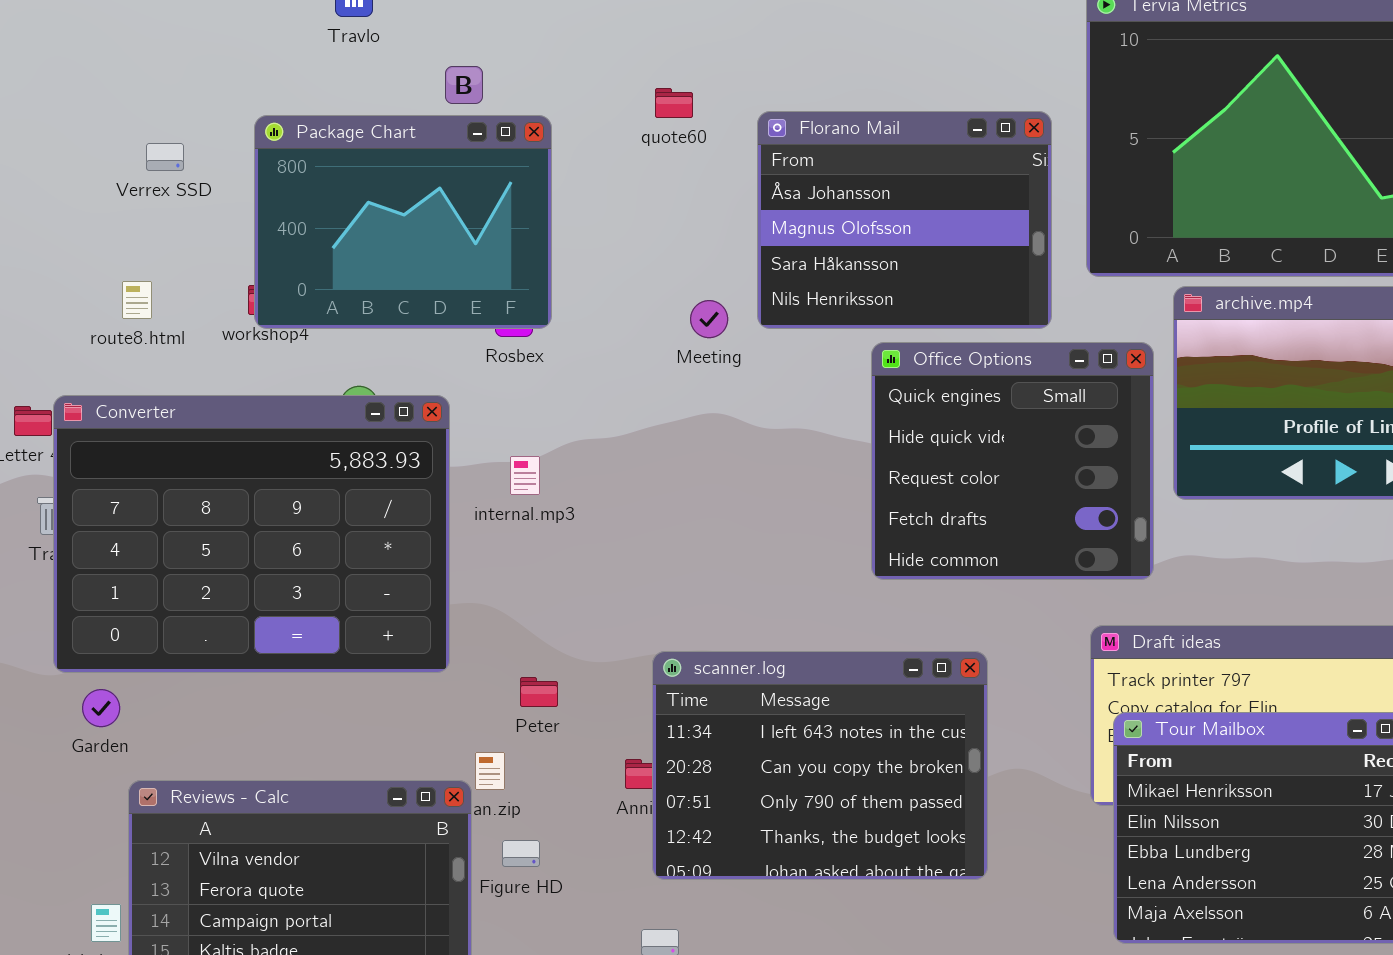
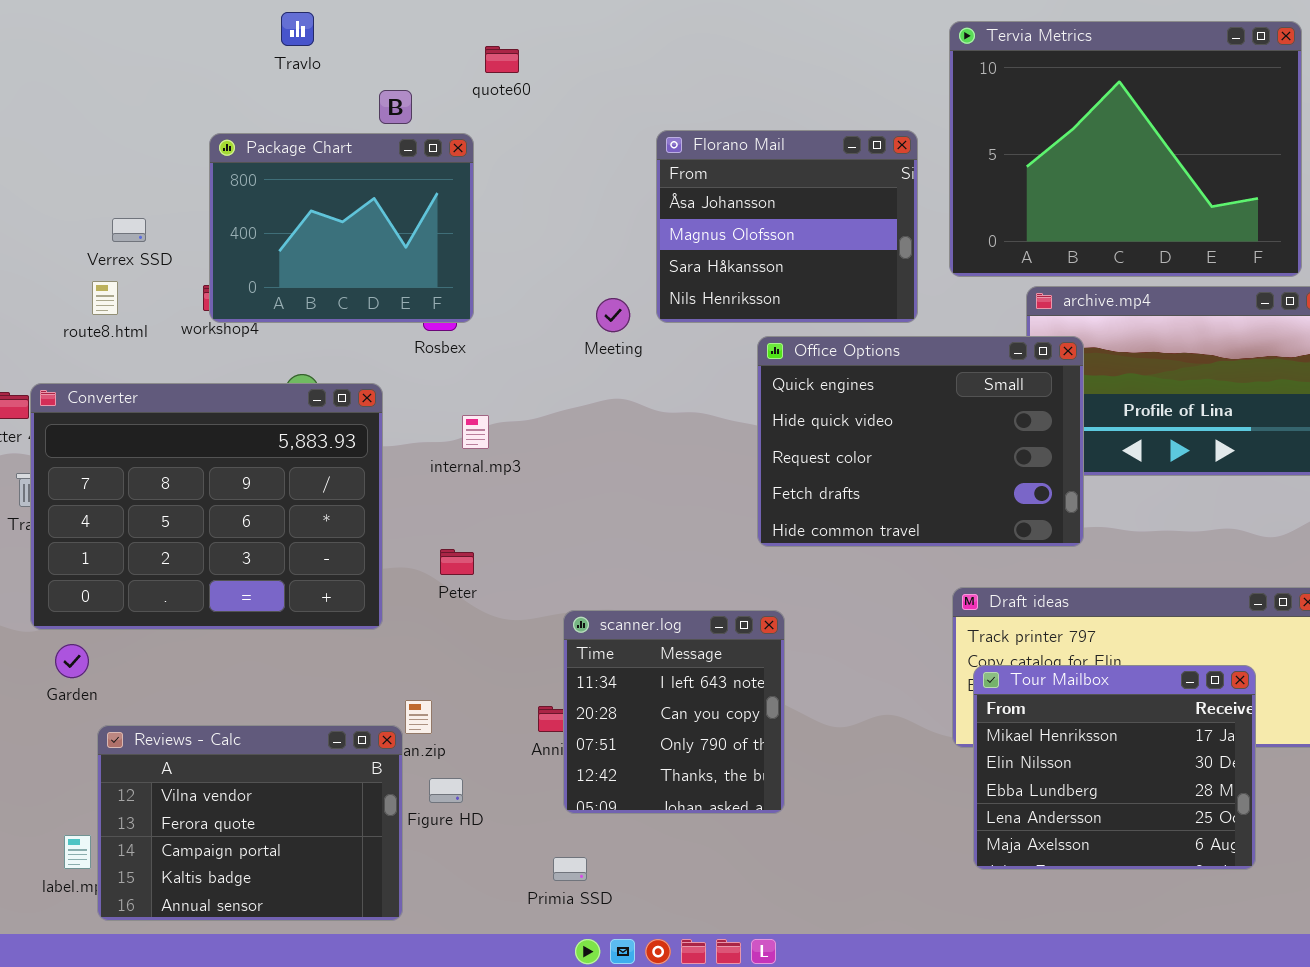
quote60: [655,88,693,118] -> [485,46,519,73], moved
Verrex SSD: [146,143,184,171] -> [112,218,146,242], moved
Office Options: [871,342,1154,580] -> [757,336,1084,547], resized
internal.mp3: [510,456,540,495] -> [462,415,489,449], moved
scanner.log: [652,651,988,880] -> [563,610,785,814], resized
Peter: [520,677,558,707] -> [440,549,474,575], moved

